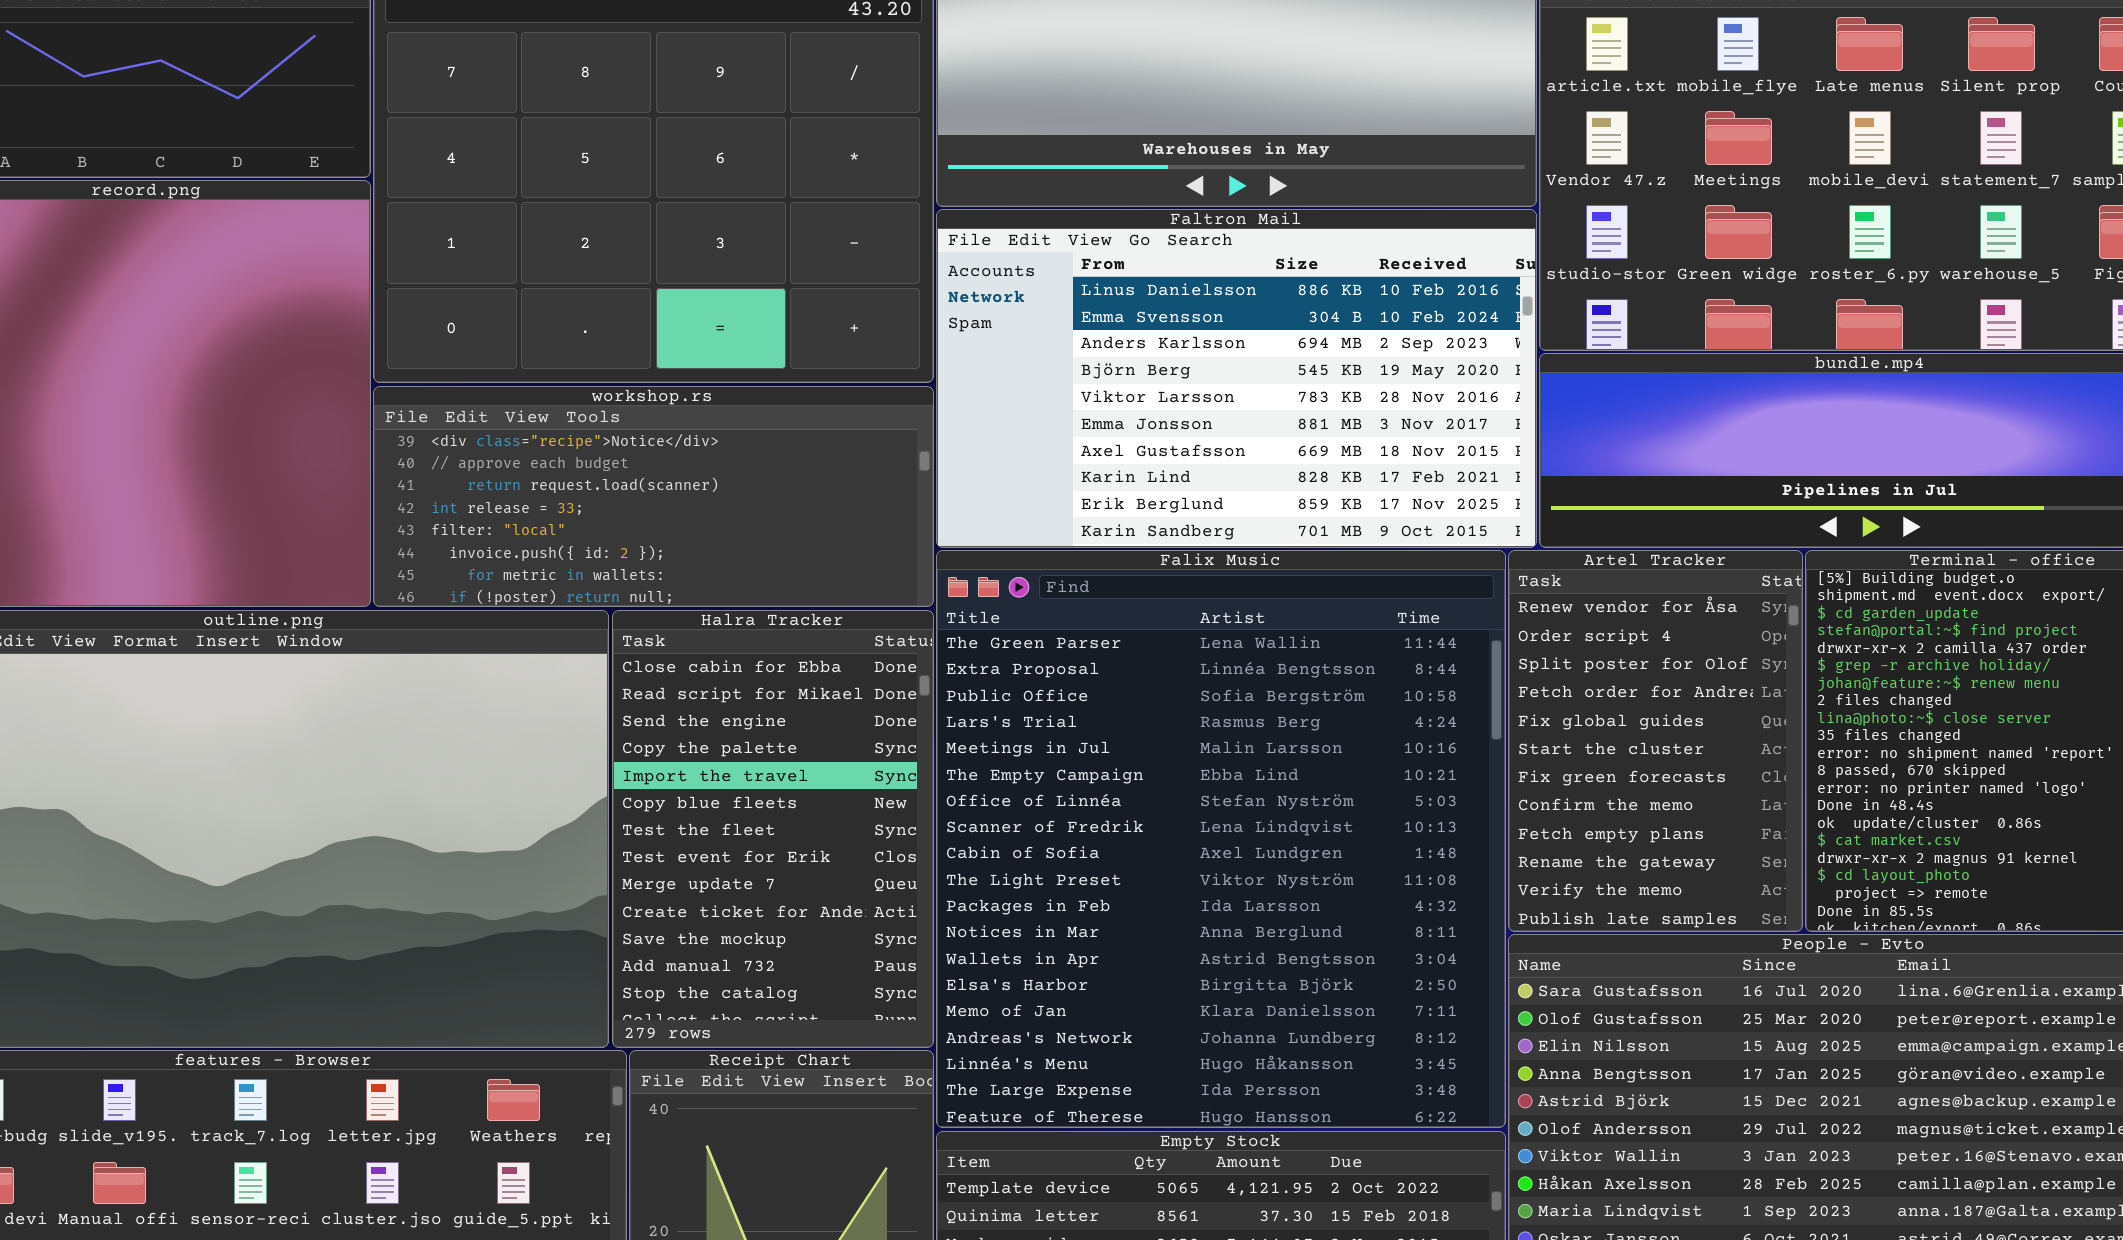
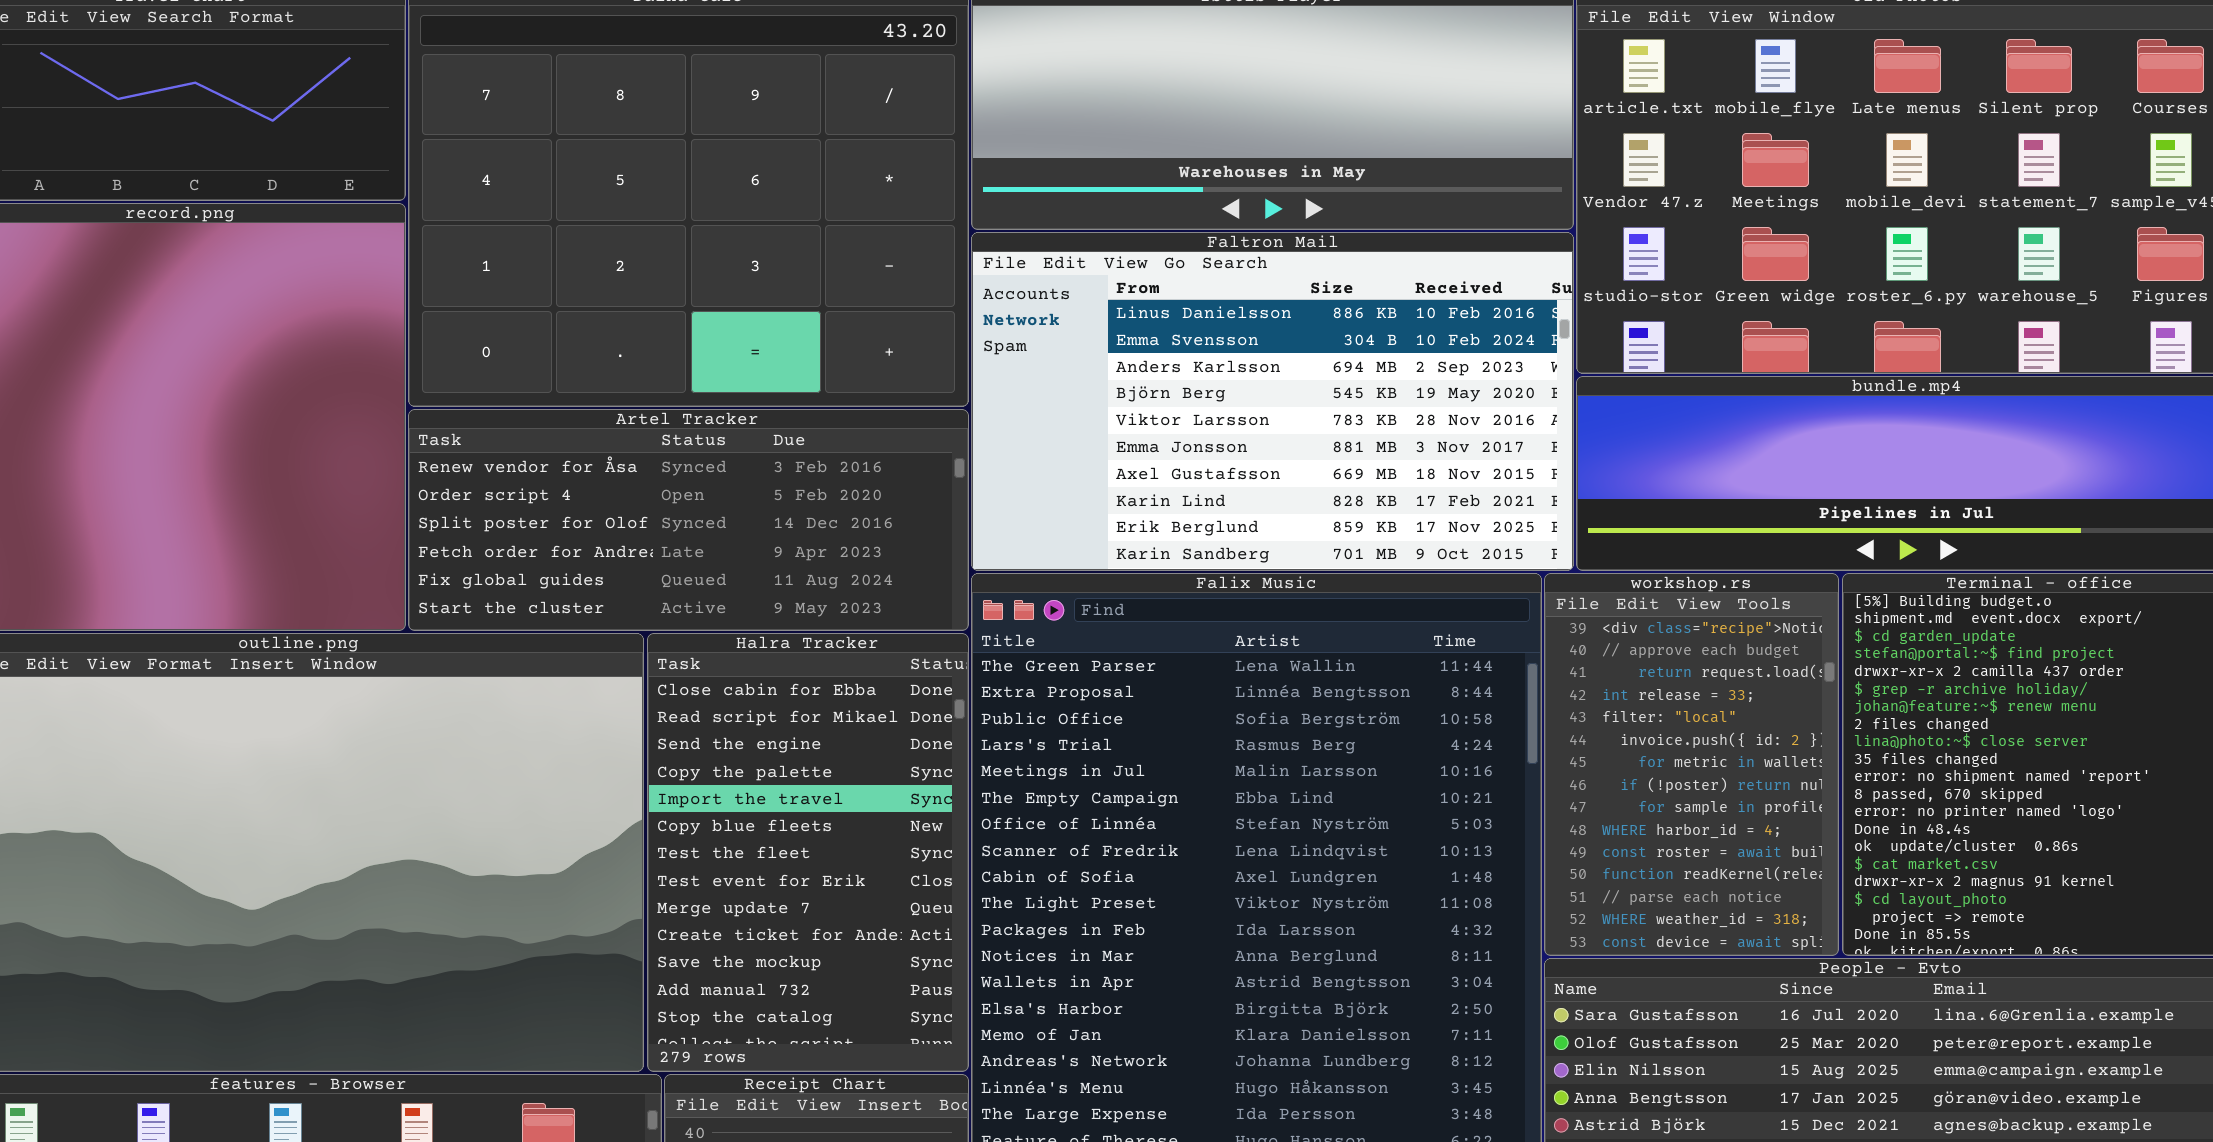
workshop.rs: [373,386,934,607] -> [1544,573,1839,956], moved, resized
Artel Tracker: [1508,550,1803,932] -> [408,409,969,631], moved, resized

